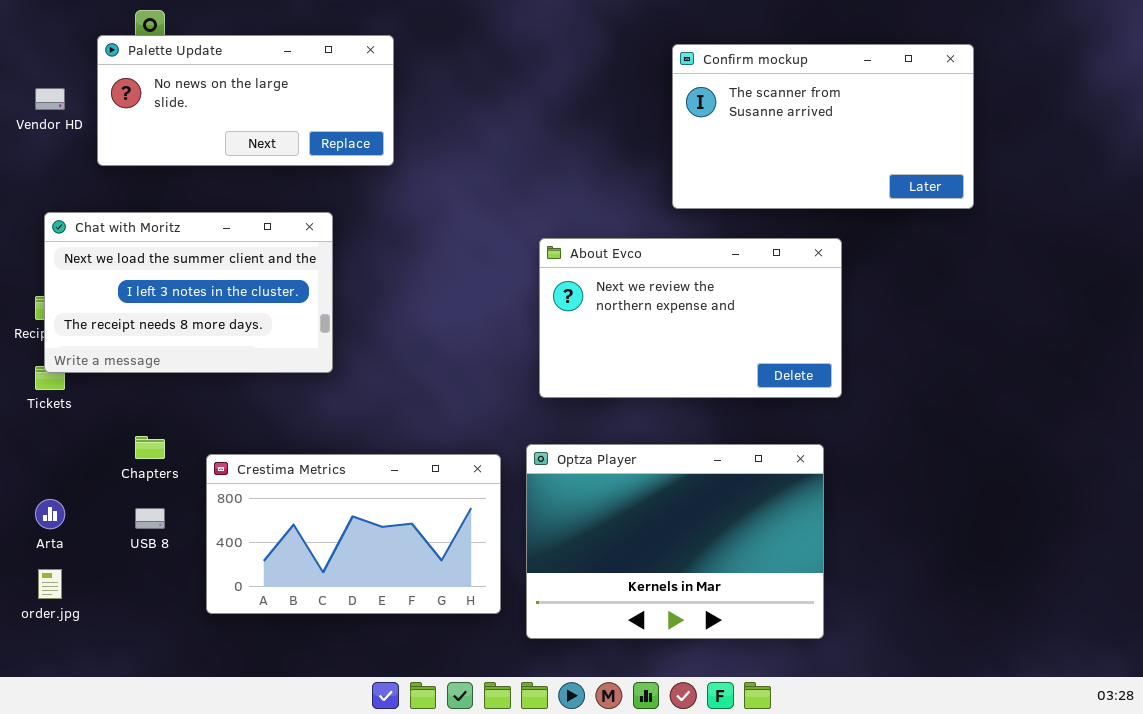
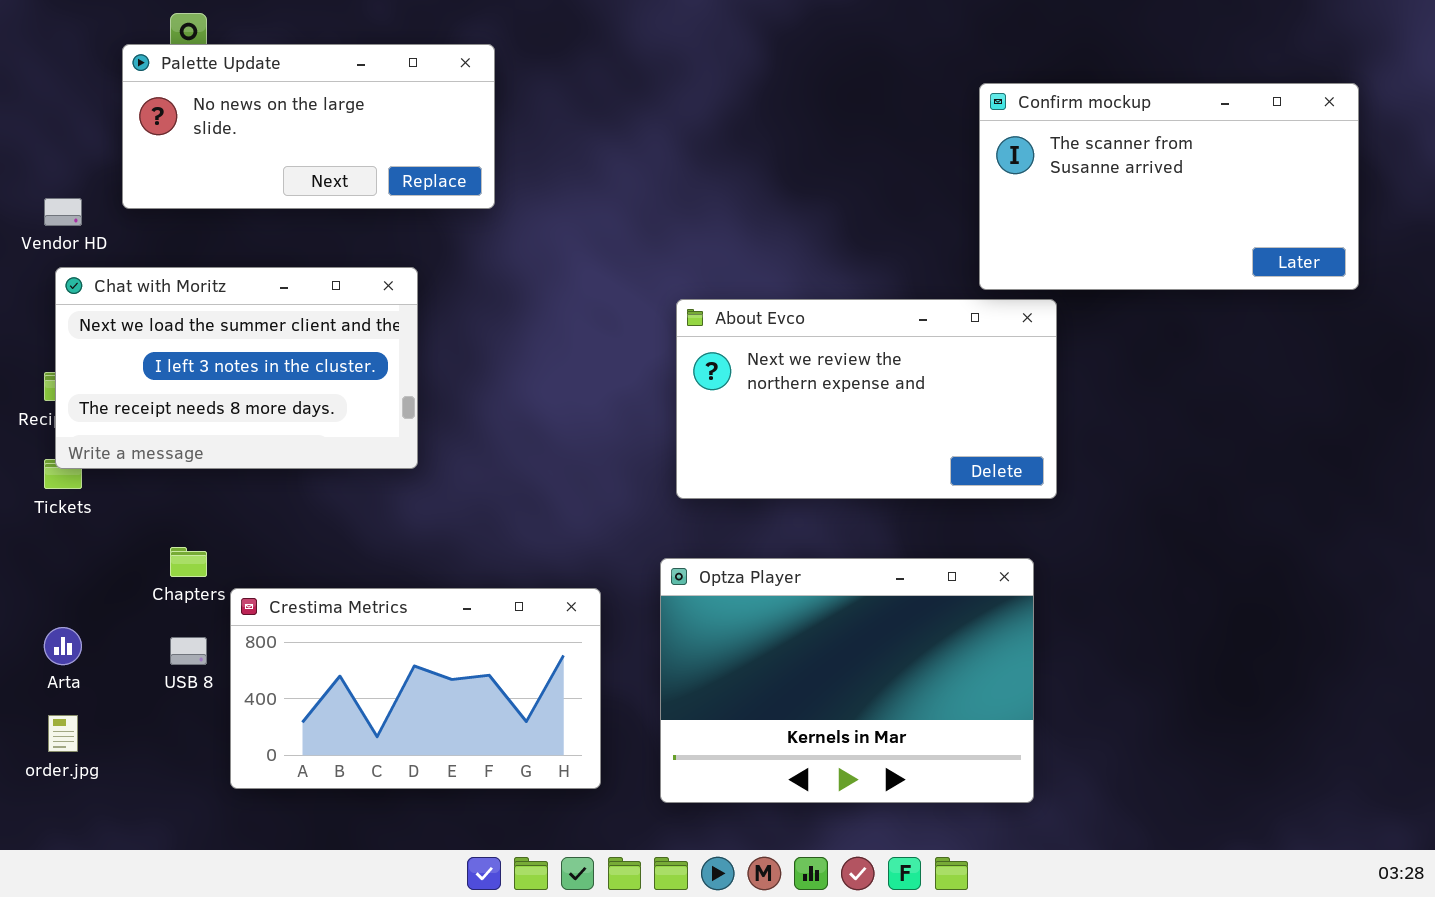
Confirm mockup: [672,44,974,209] -> [979,83,1359,290], moved
Vendor HD: [35,88,65,110] -> [44,198,82,226], moved
Crestima Metrics: [206,454,501,614] -> [230,588,601,789], moved

